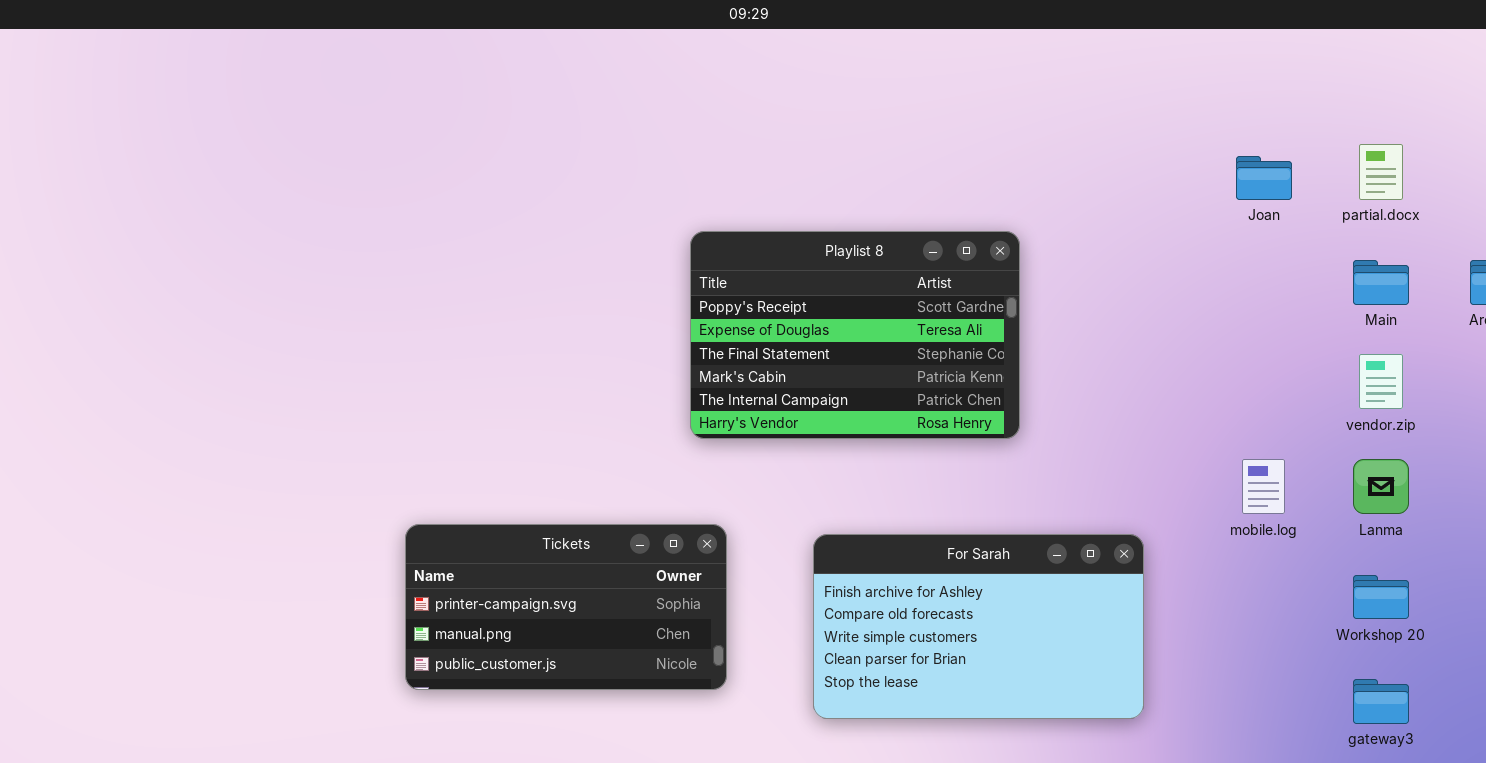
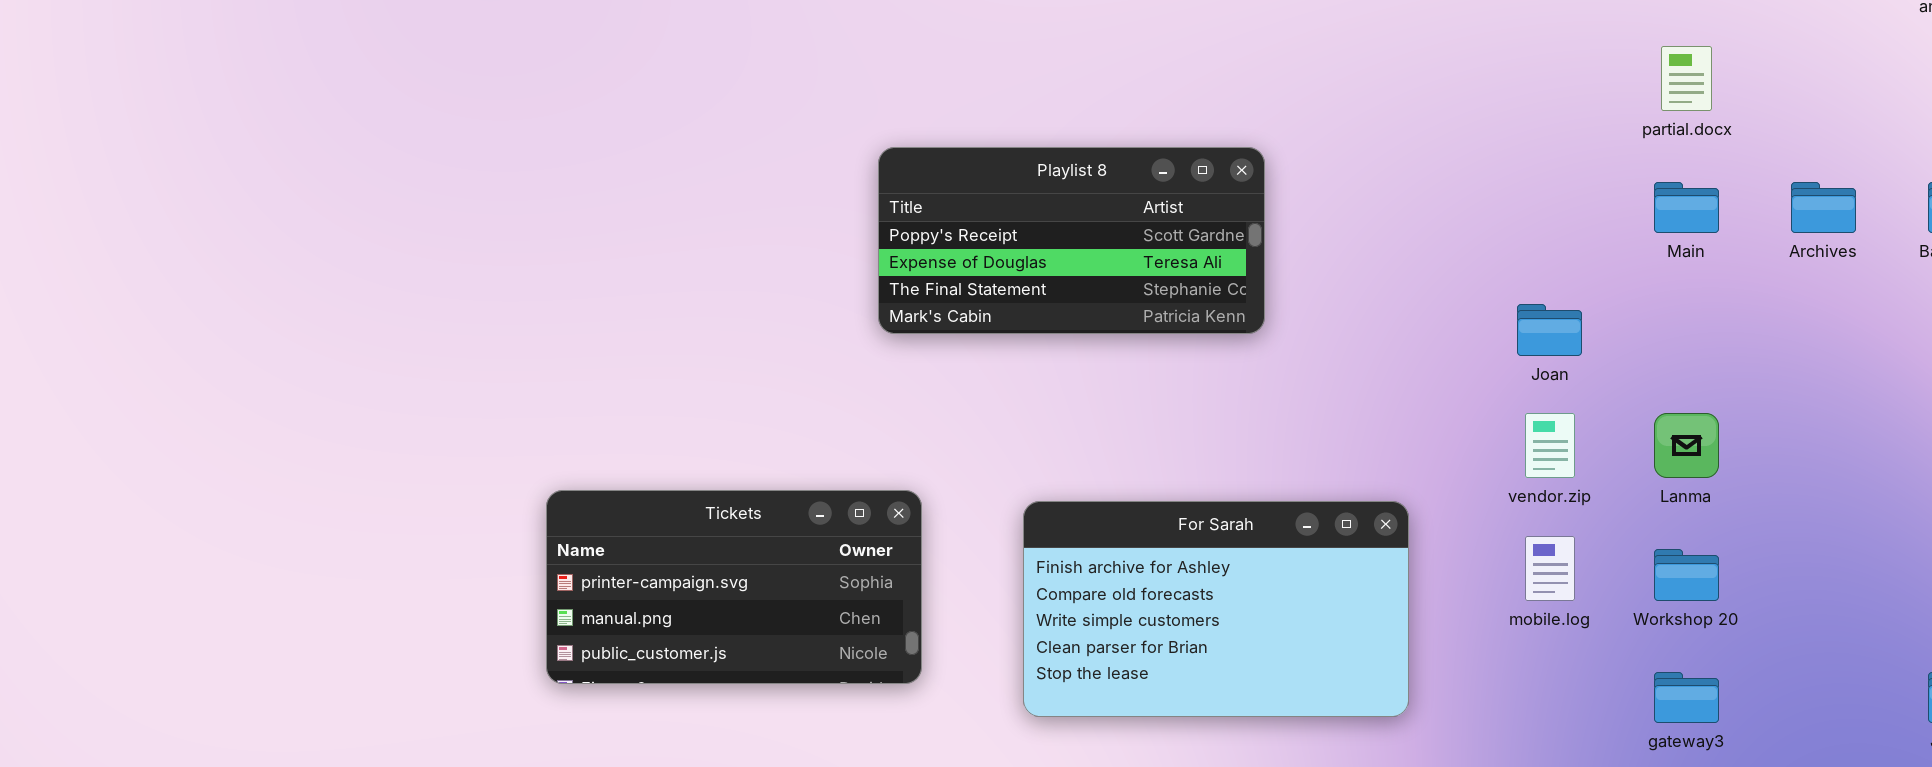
Joan: [1236,156,1292,200] -> [1517,304,1582,356], moved
Playlist 8: [690,231,1020,439] -> [878,147,1265,334], resized
vendor.zip: [1359,354,1403,409] -> [1525,413,1575,478], moved
mobile.log: [1242,459,1285,514] -> [1525,536,1575,601], moved

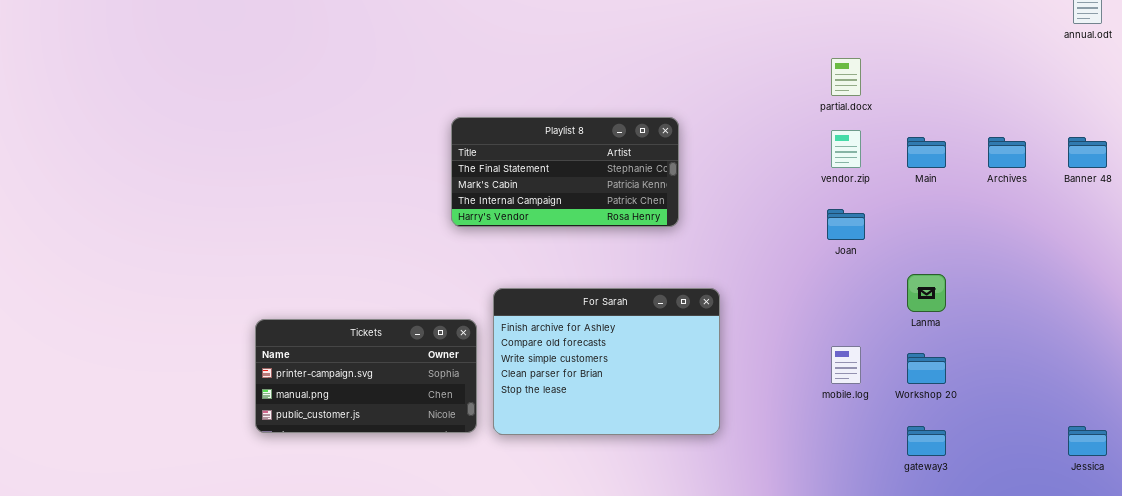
partial.docx: [1661,46,1712,111] -> [831,58,861,96], moved
Playlist 8: [878,147,1265,334] -> [451,117,679,227], scrolled down 2 rows
vendor.zip: [1525,413,1575,478] -> [831,130,861,168], moved
For Sarah: [1023,501,1409,717] -> [493,288,720,435], moved, resized

